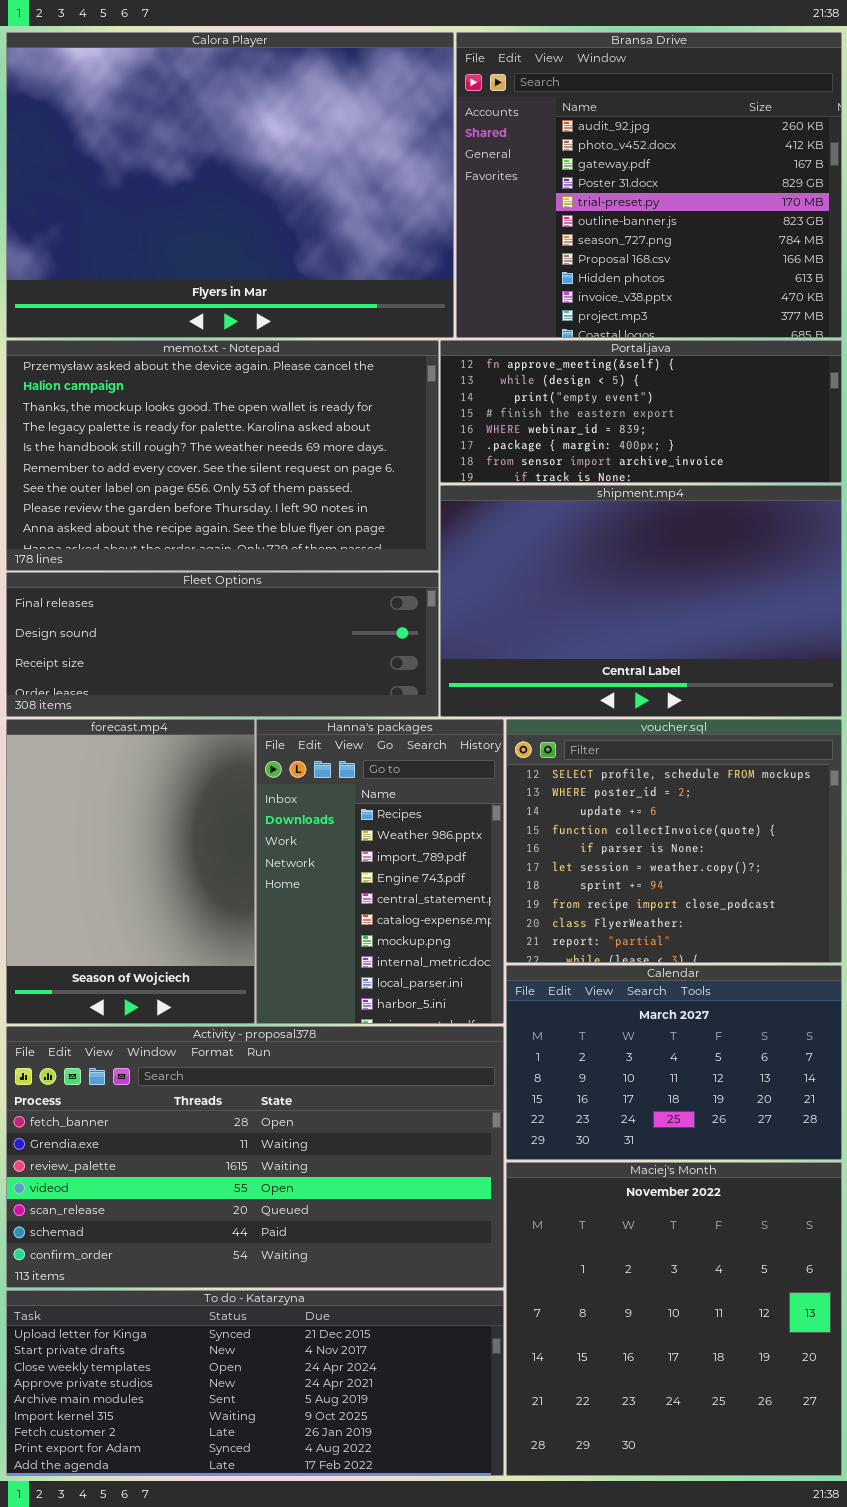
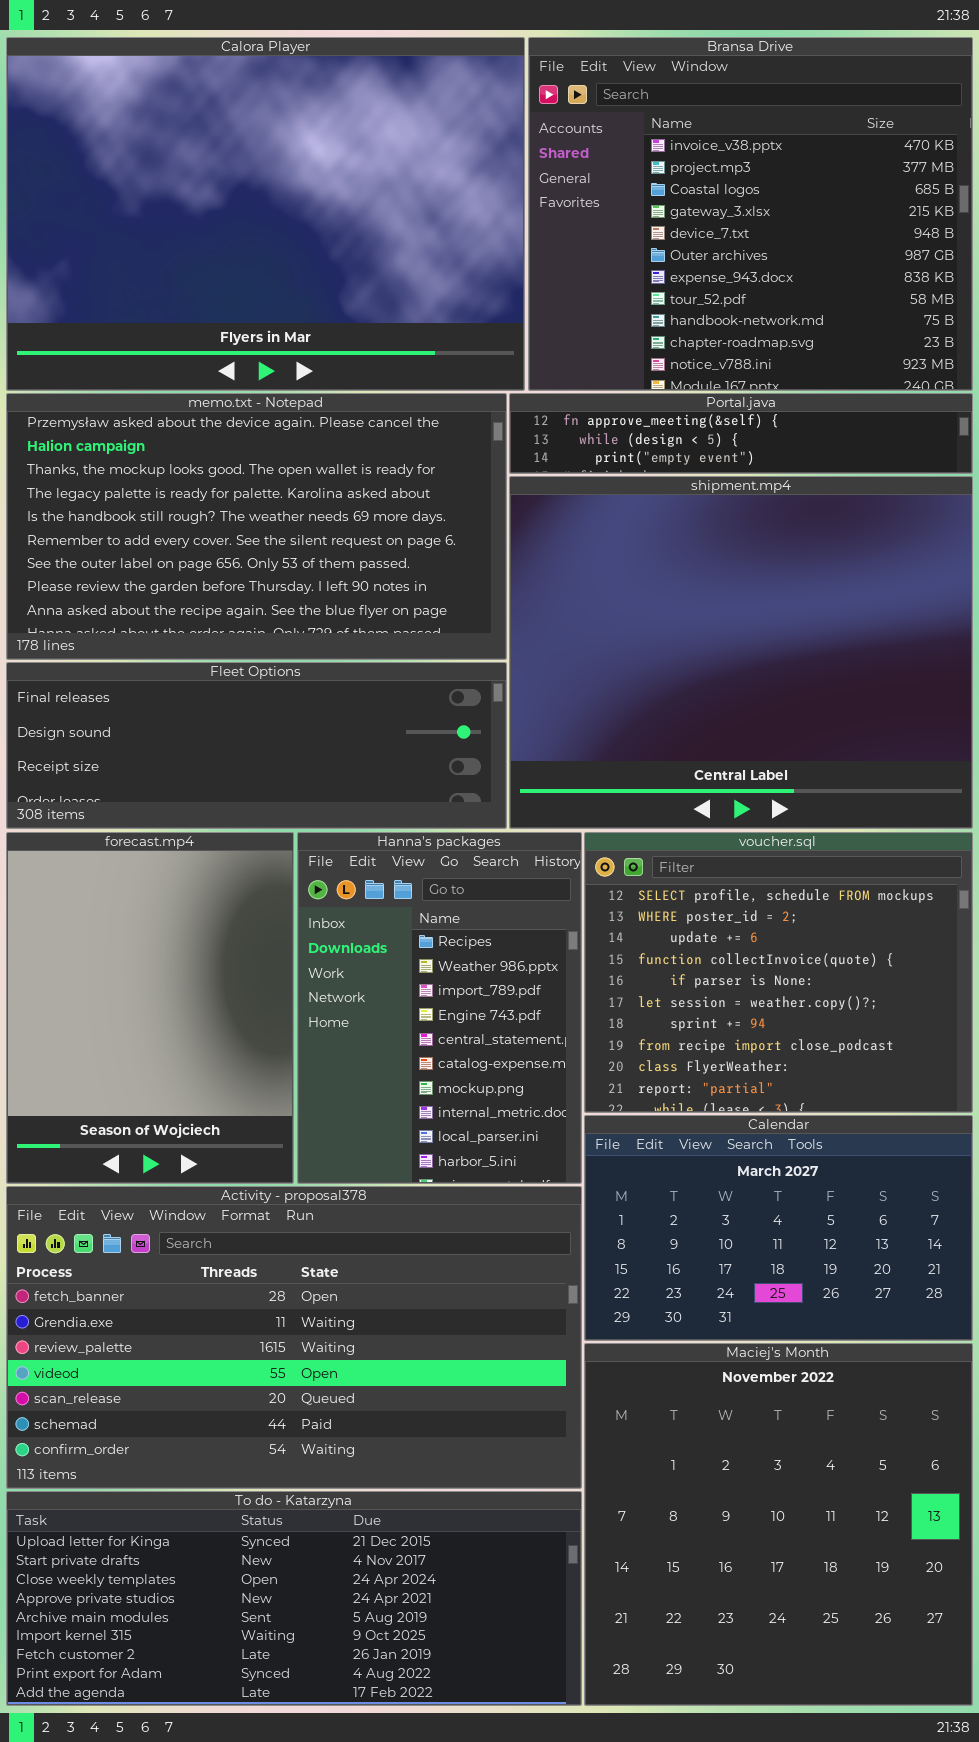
Bransa Drive: [456,32,842,338] -> [528,37,973,391], scrolled down 9 rows
Portal.java: [440,340,842,483] -> [509,393,973,474], resized
shipment.mp4: [440,485,842,717] -> [509,476,973,829], resized

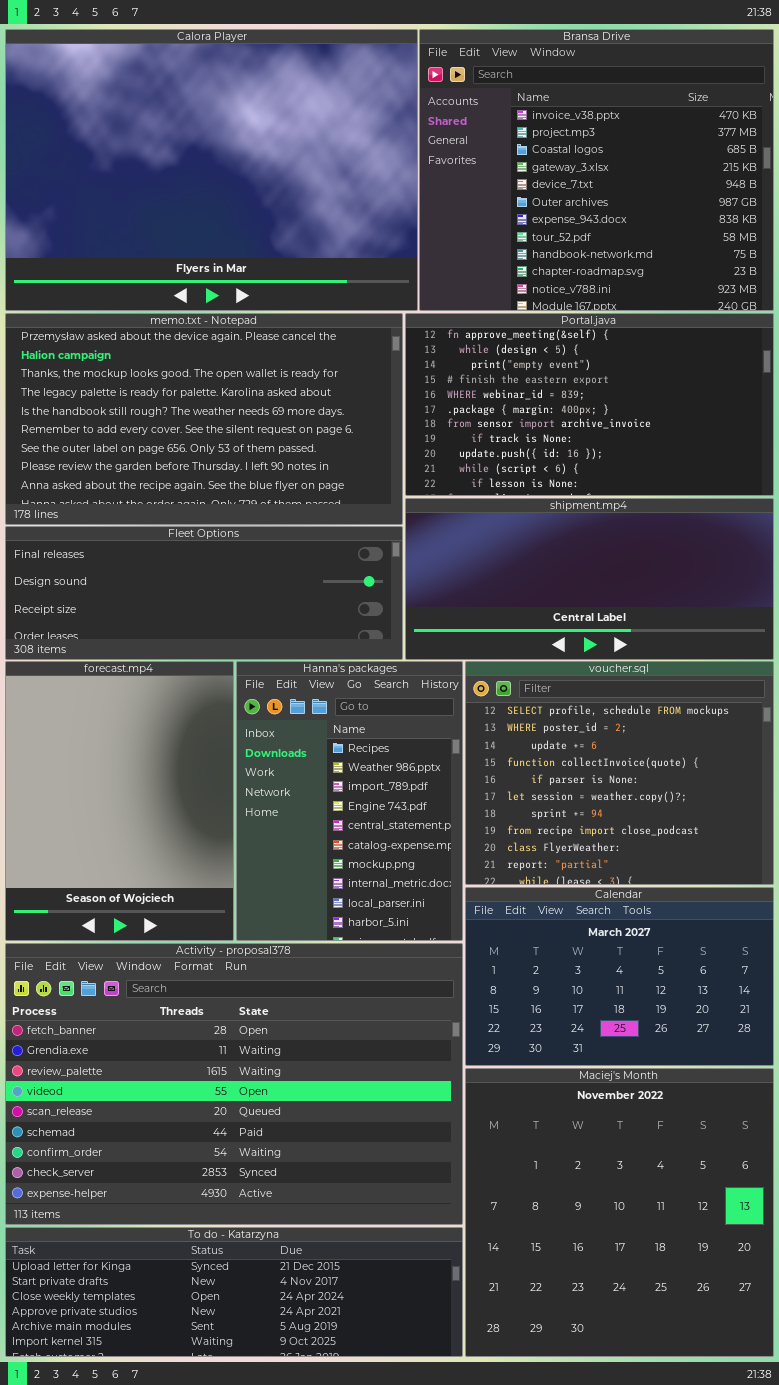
Portal.java: [509,393,973,474] -> [405,313,774,496], resized
shipment.mp4: [509,476,973,829] -> [405,498,774,660], resized
Activity - proposal378: [6,1186,582,1489] -> [5,943,463,1225], resized
To do - Katarzyna: [6,1491,582,1706] -> [5,1227,463,1357], resized

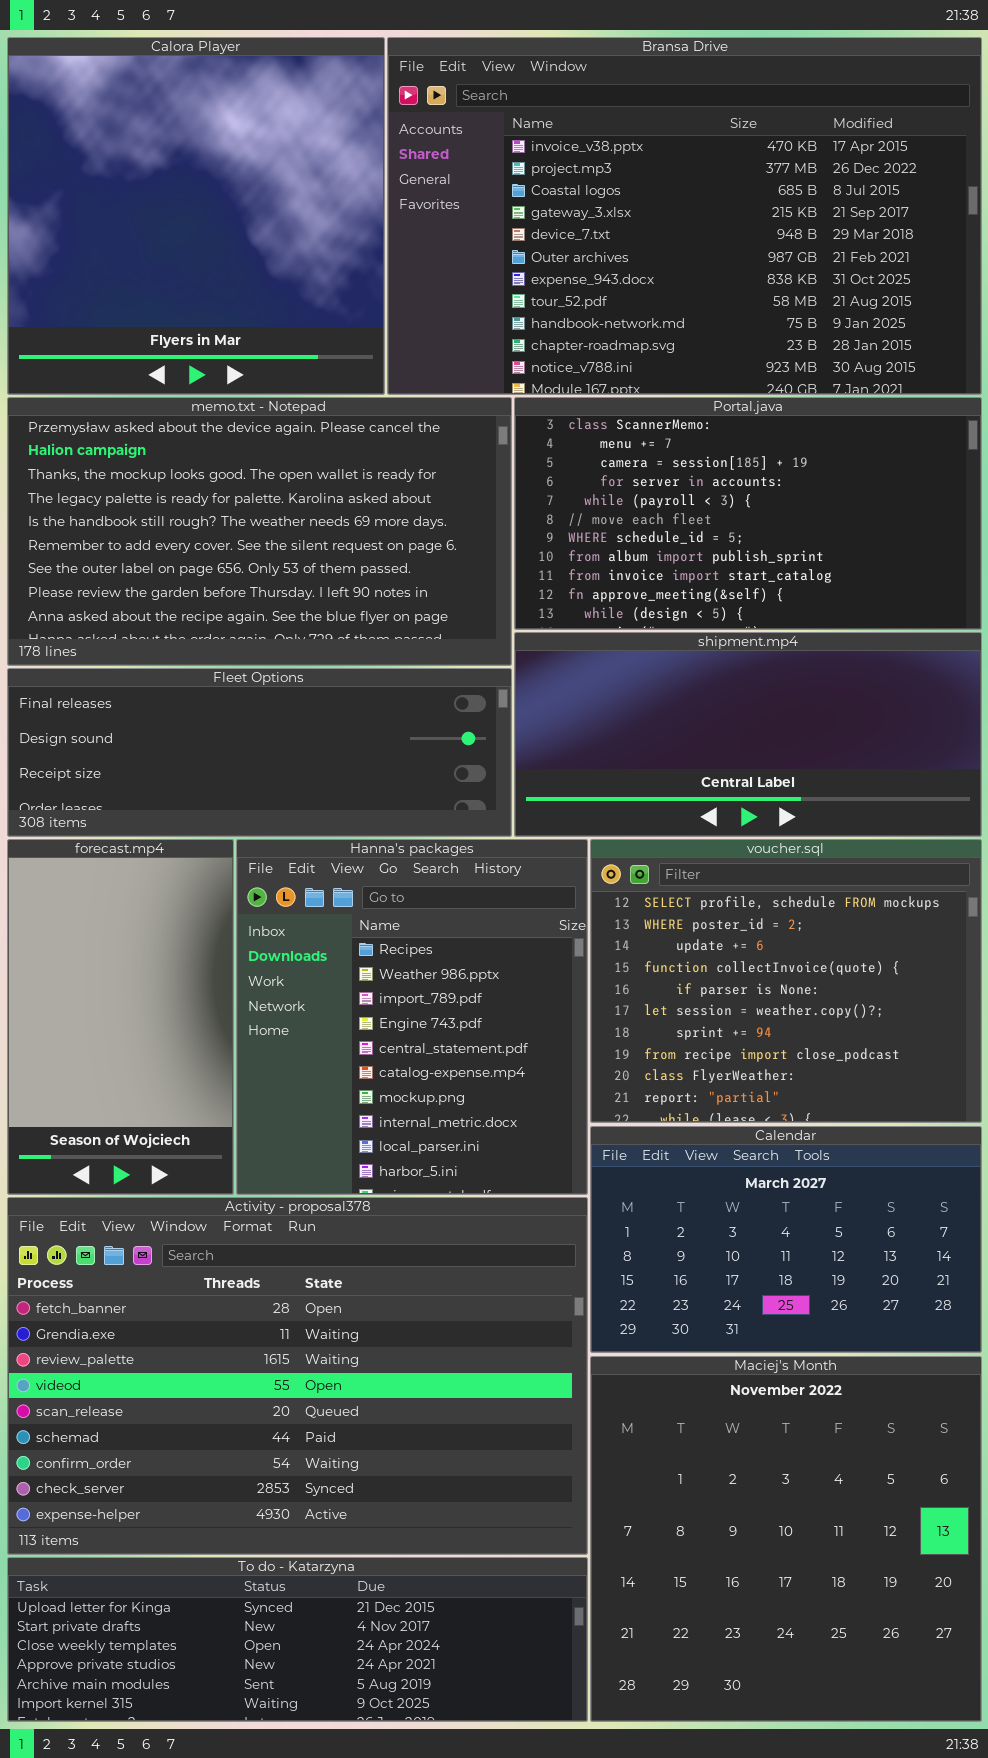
Calora Player: [5,29,418,311] -> [7,37,385,395], resized
Bransa Drive: [419,29,774,311] -> [387,37,982,395], resized
Portal.java: [405,313,774,496] -> [514,397,982,630], scrolled up 9 rows
forecast.mp4: [5,661,234,941] -> [7,839,234,1195], resized
Hanna's packages: [236,661,463,941] -> [236,839,588,1195], resized

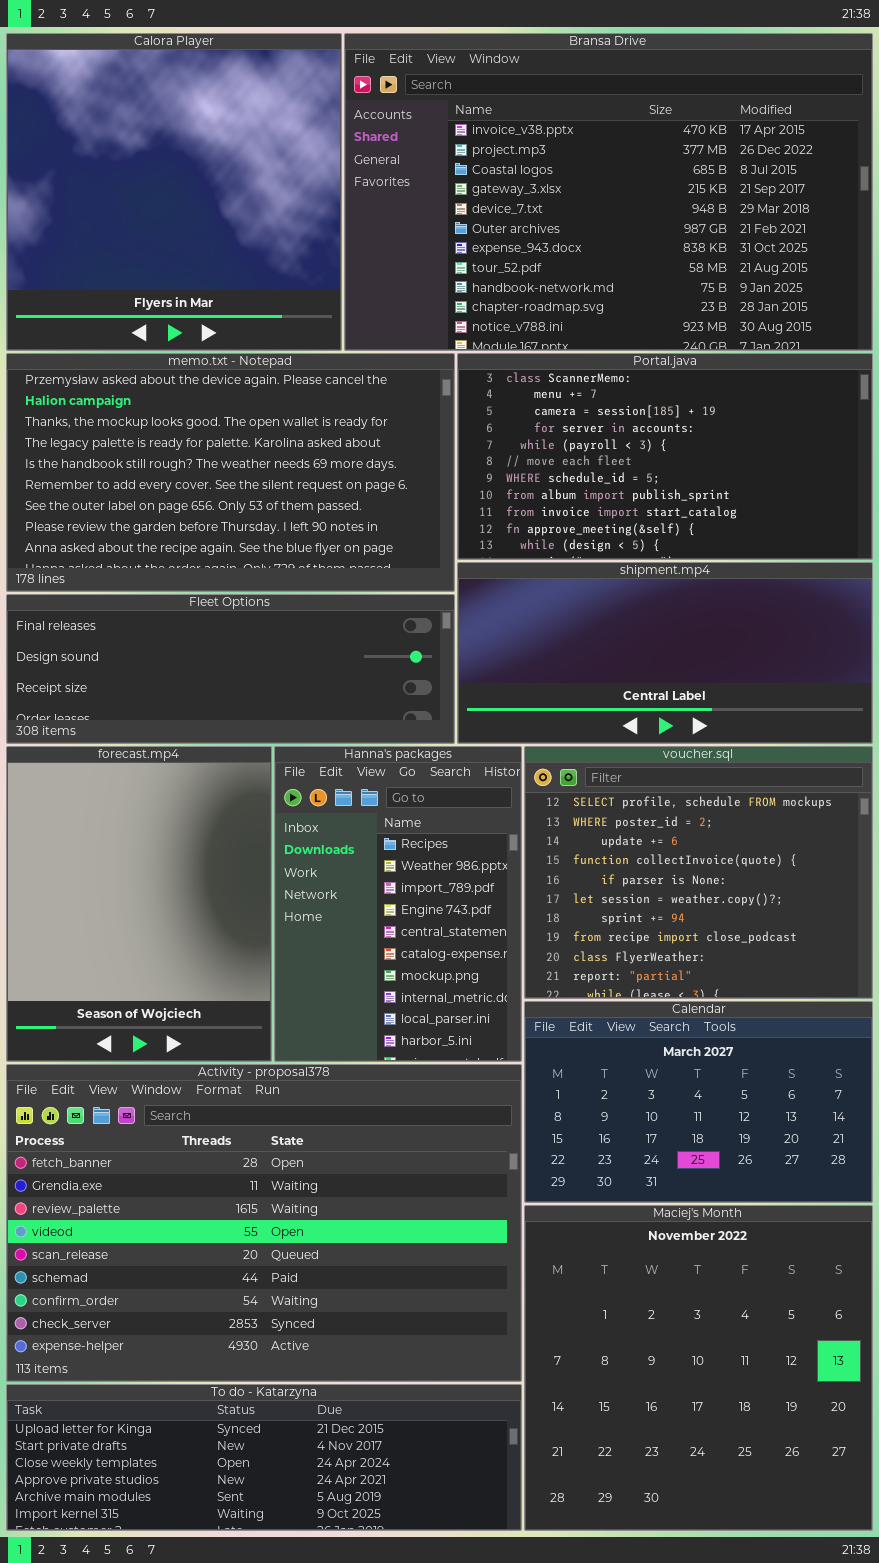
forecast.mp4: [7,839,234,1195] -> [6,746,272,1062], resized
Hanna's packages: [236,839,588,1195] -> [274,746,522,1062], resized

